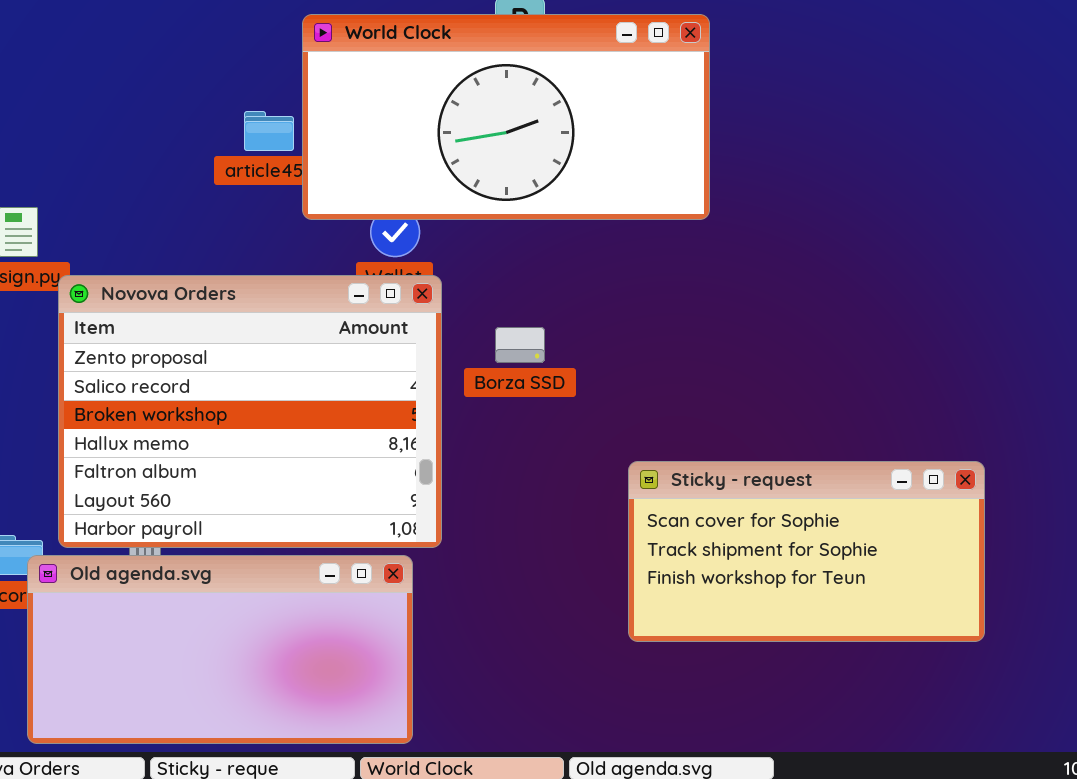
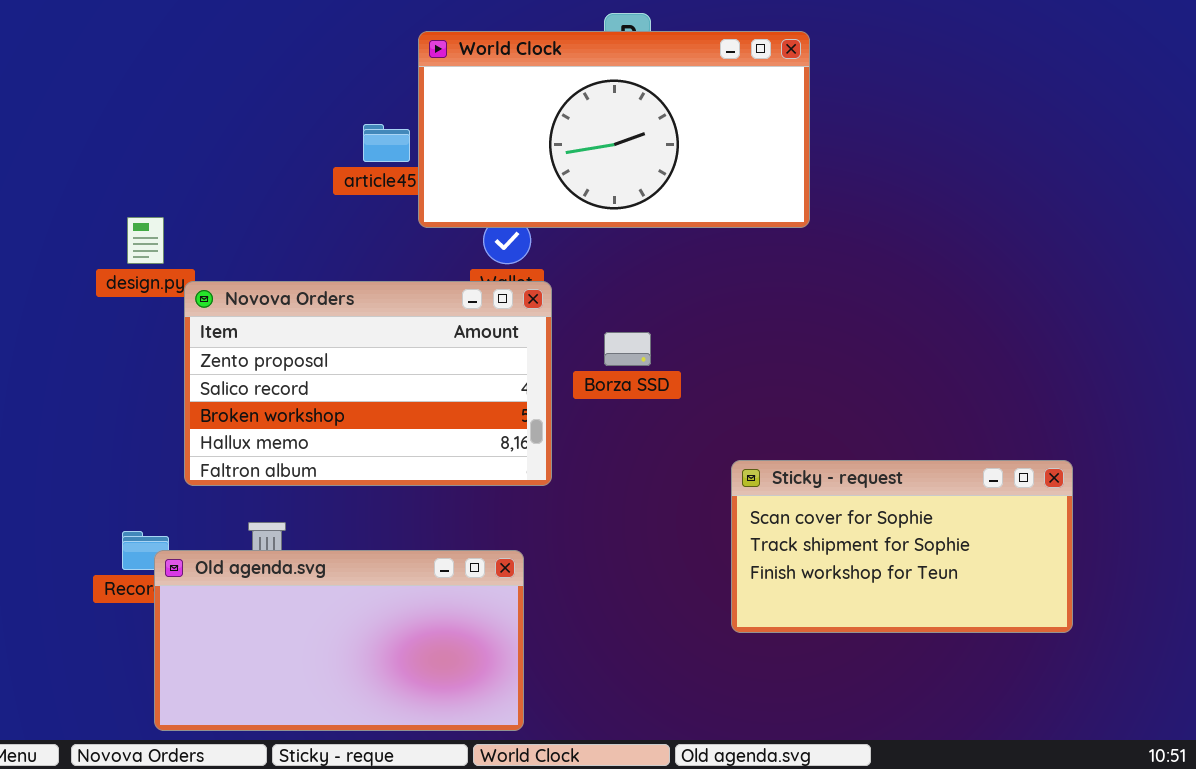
Novova Orders: [58,275,442,548] -> [184,281,552,486], resized

